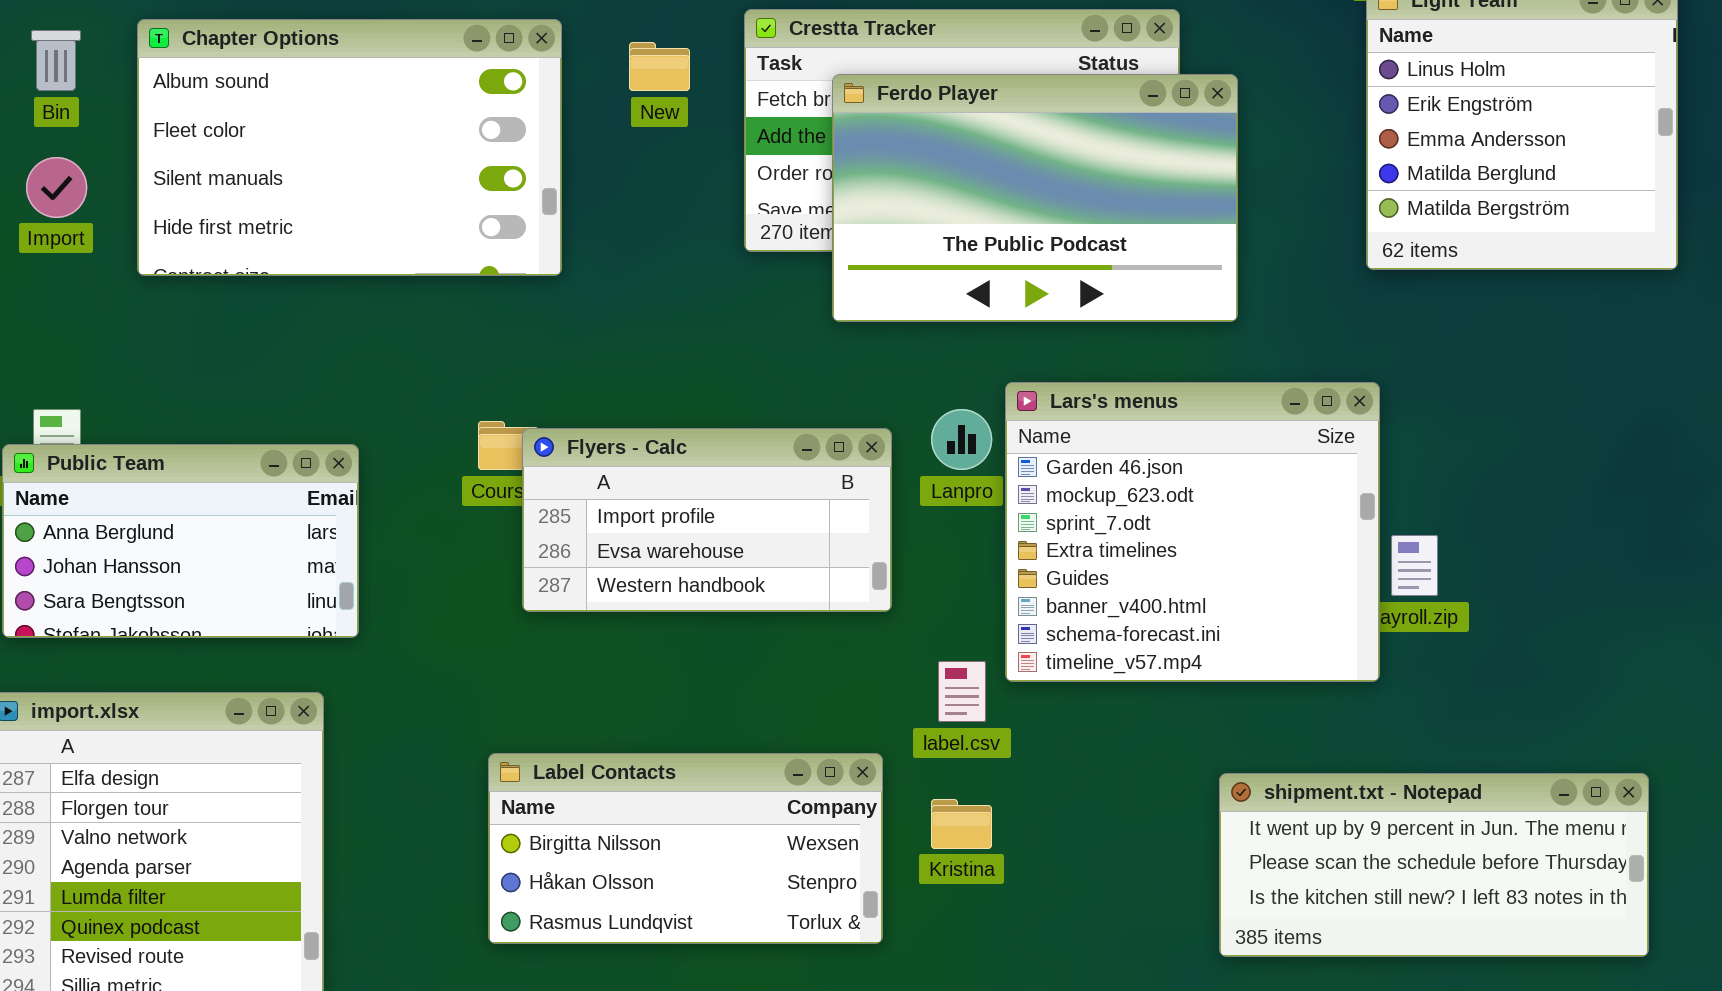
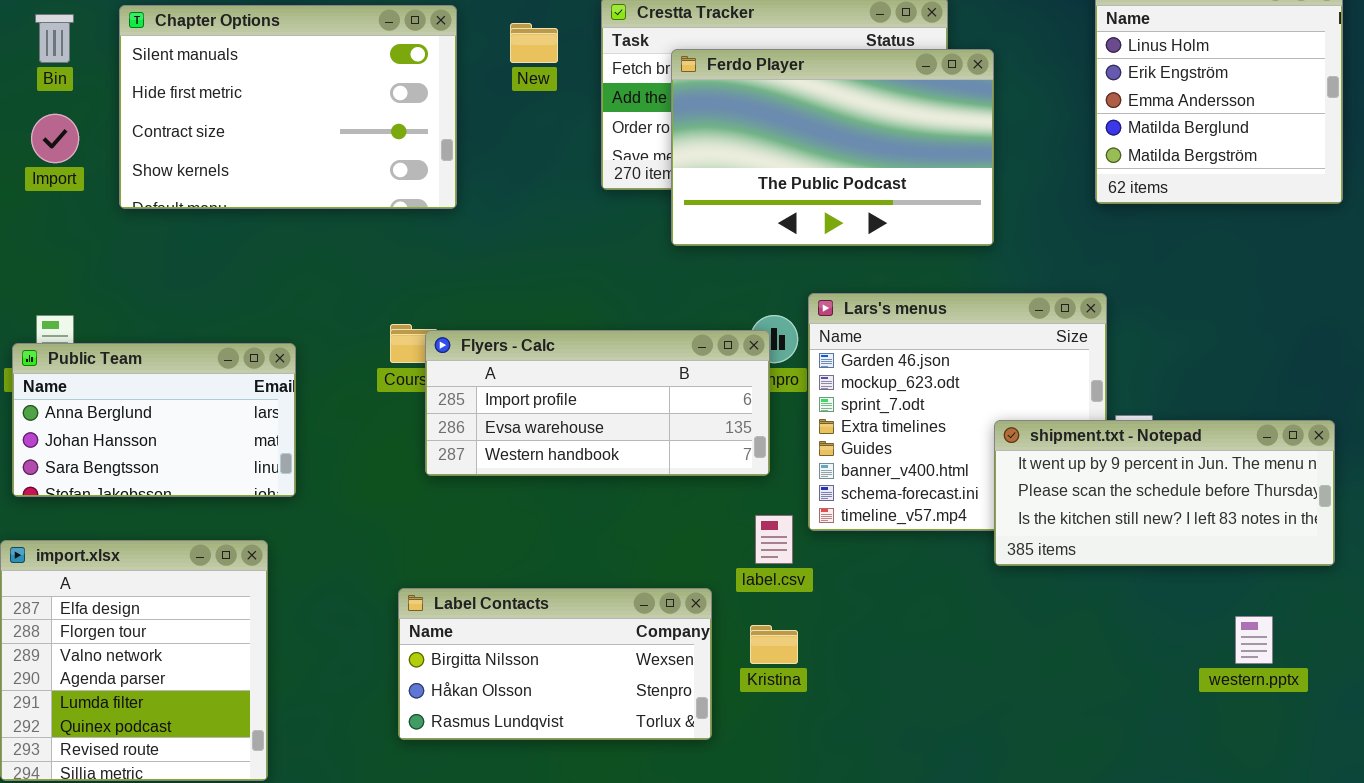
Chapter Options: [137,19,562,276] -> [119,5,457,209], scrolled down 2 rows
Flyers - Calc: [522,428,892,612] -> [425,330,770,476], resized
shipment.txt - Notepad: [1219,773,1649,957] -> [994,420,1335,566], moved

